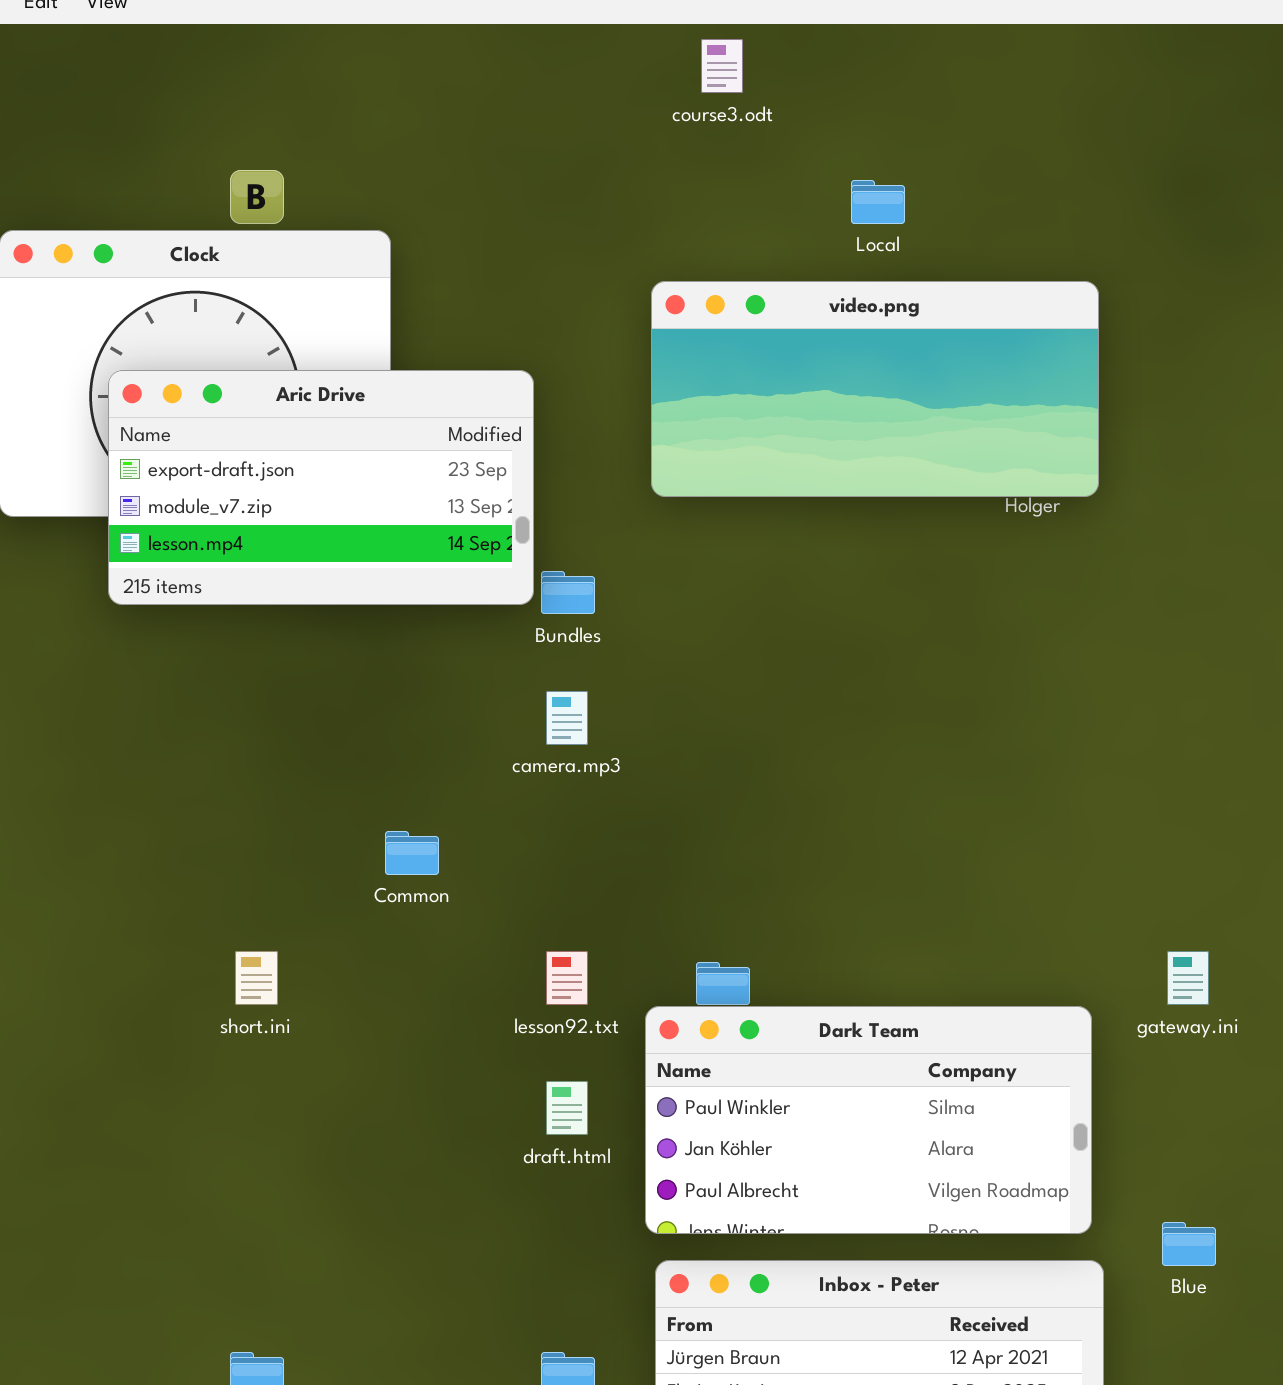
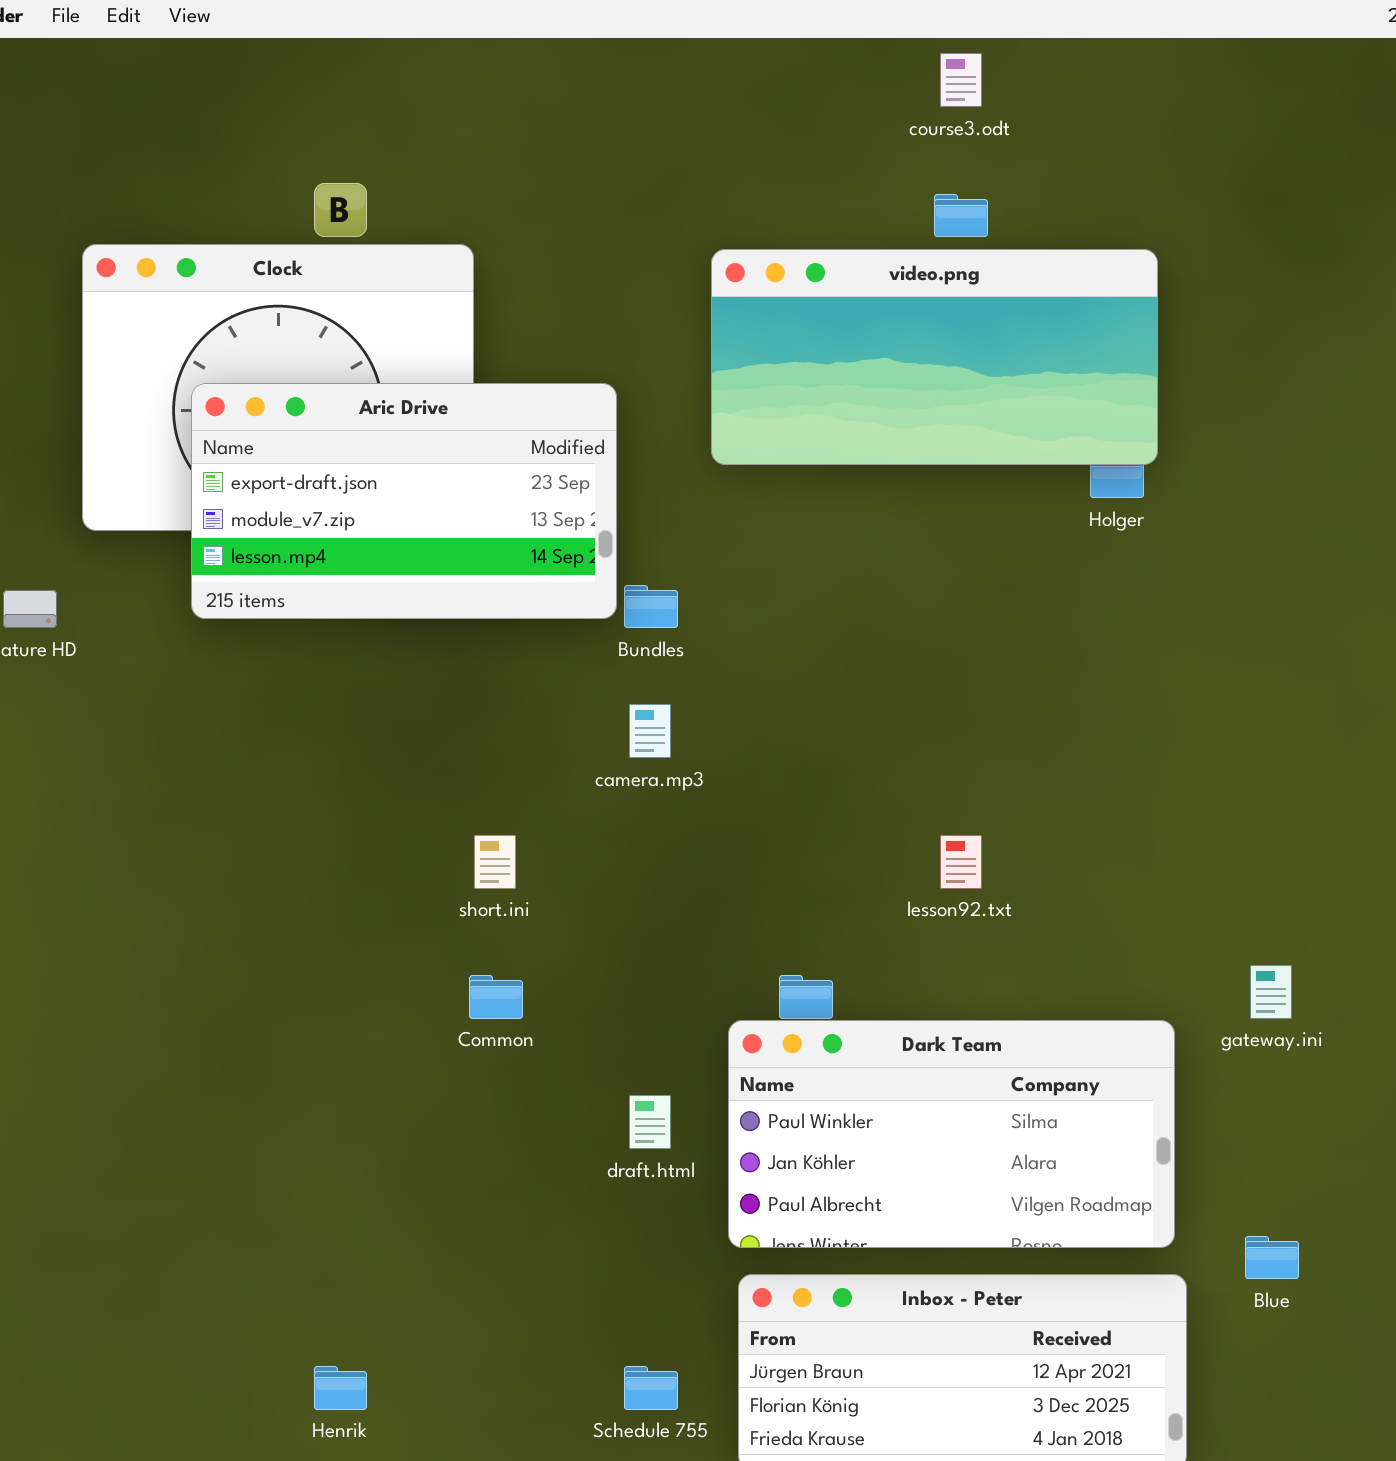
course3.odt: [701,39,743,93] -> [940,53,982,107], moved
video.png: [651,281,1099,497] -> [711,249,1158,465], moved
Common: [385,831,439,875] -> [469,975,523,1019], moved
short.ini: [235,951,278,1005] -> [474,835,516,889], moved
lesson92.txt: [546,951,588,1005] -> [940,835,982,889], moved

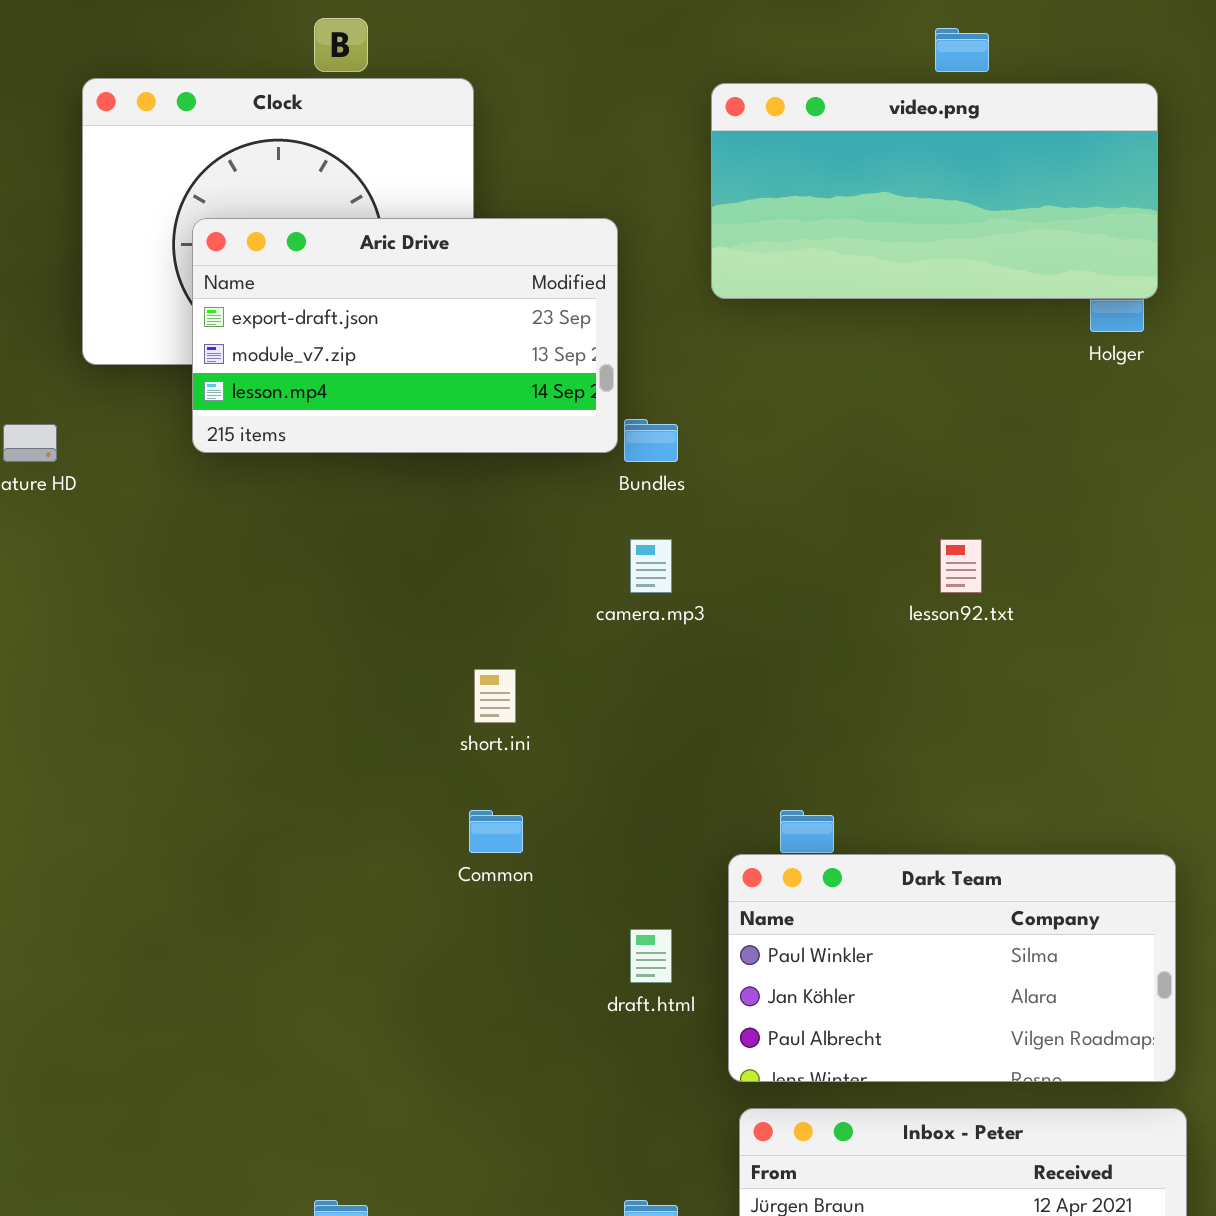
lesson92.txt: [940,835,982,889] -> [940,539,982,593], moved

